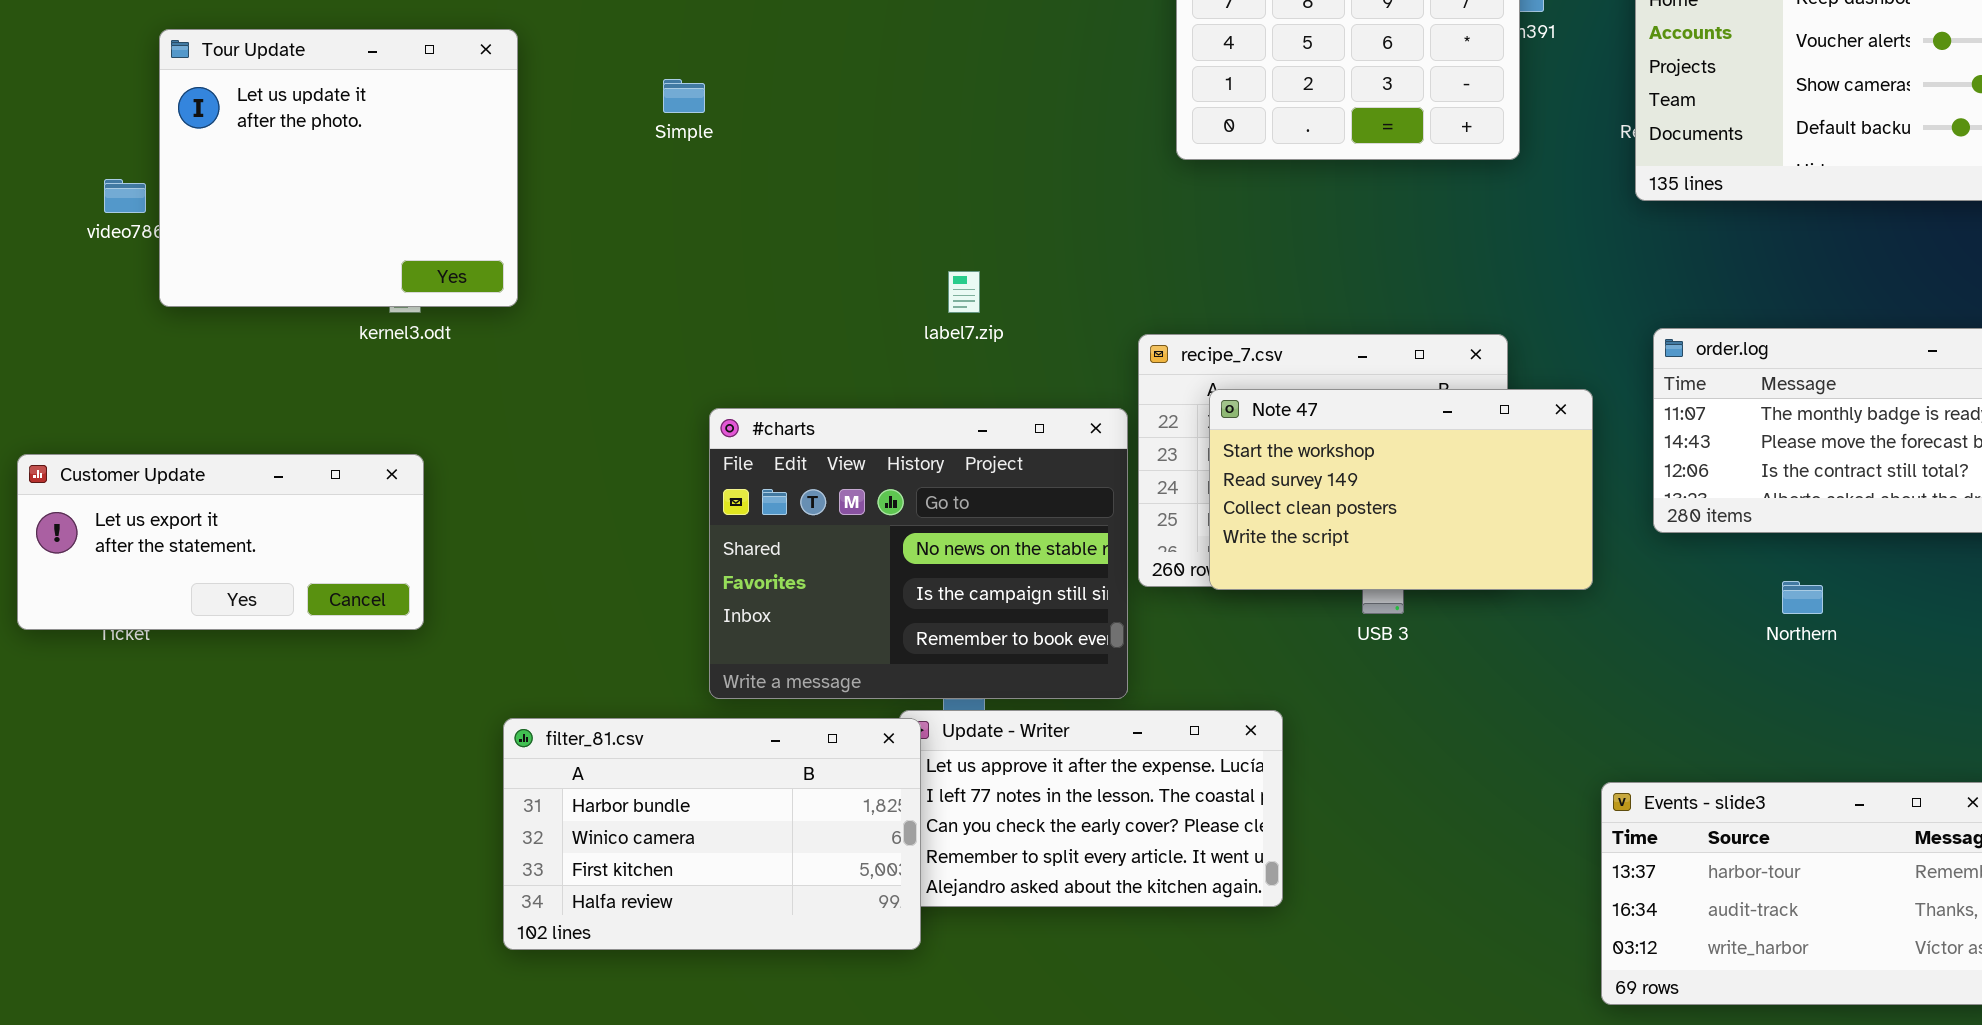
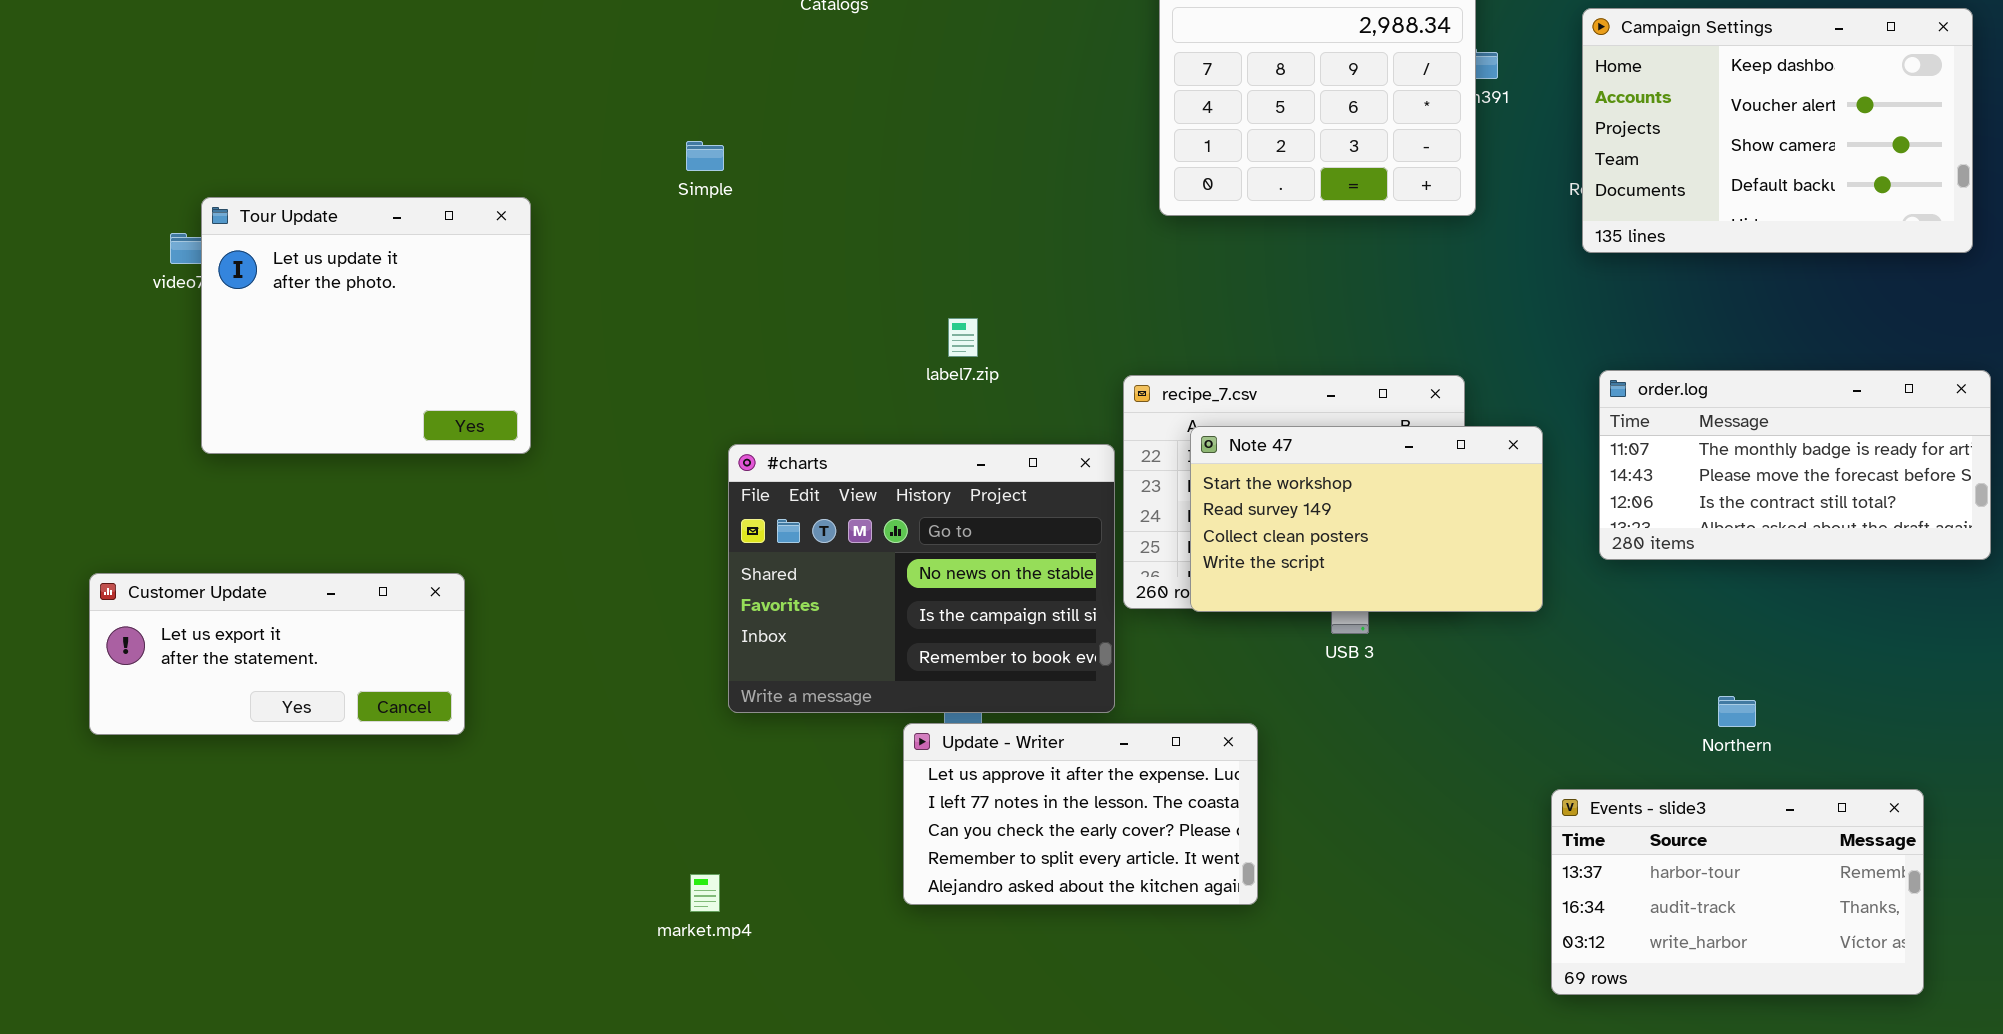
Tour Update: [159,29,518,307] -> [201,197,531,454], moved
Customer Update: [17,454,424,630] -> [89,573,465,735], moved
Northern: [1782,581,1823,614] -> [1718,696,1756,727], moved
filter_81.csv: [503,718,921,950] -> none, closed

